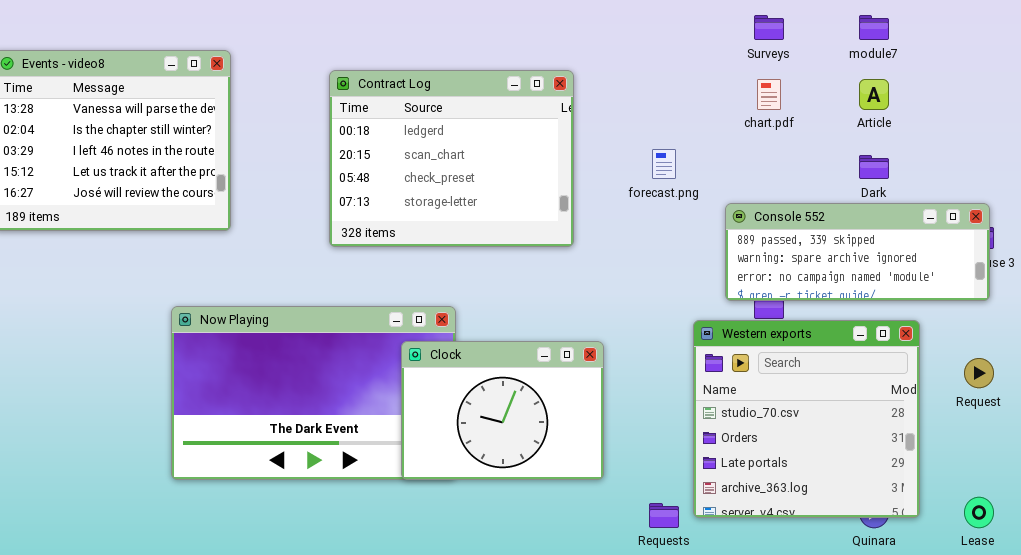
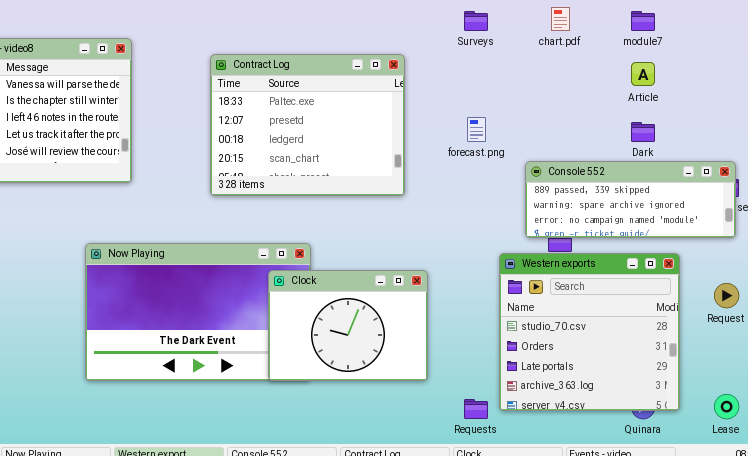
Surveys: [754,15,784,40] -> [464,11,488,31], moved
Contract Log: [329,70,574,247] -> [210,54,405,196], scrolled up 2 rows
chart.pdf: [757,79,781,110] -> [551,7,570,31], moved

